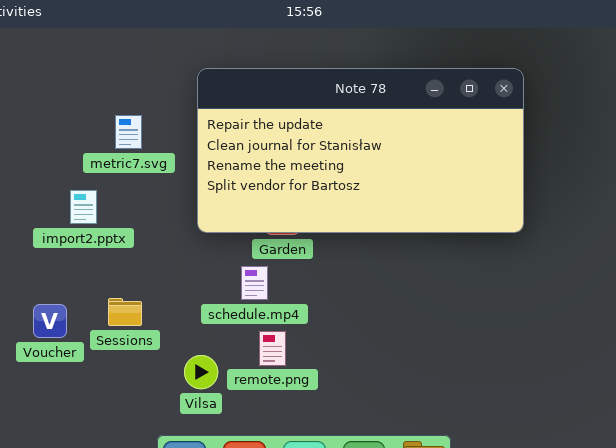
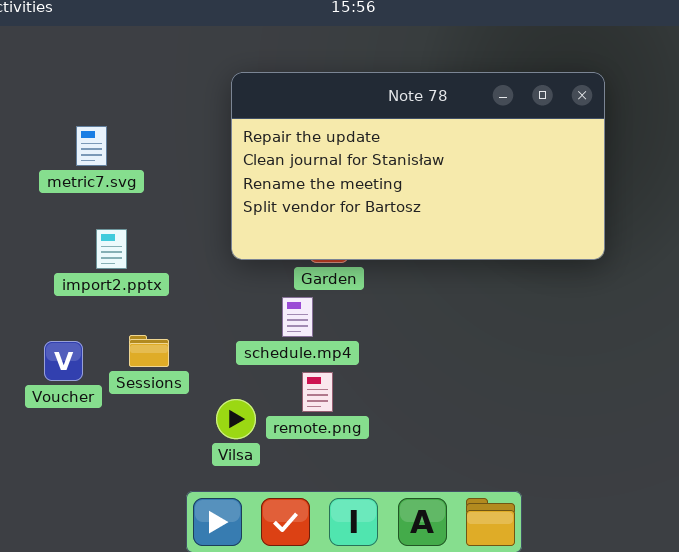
metric7.svg: [115,115,142,149] -> [76,126,107,166], moved
import2.pptx: [70,190,97,224] -> [96,229,127,269], moved

